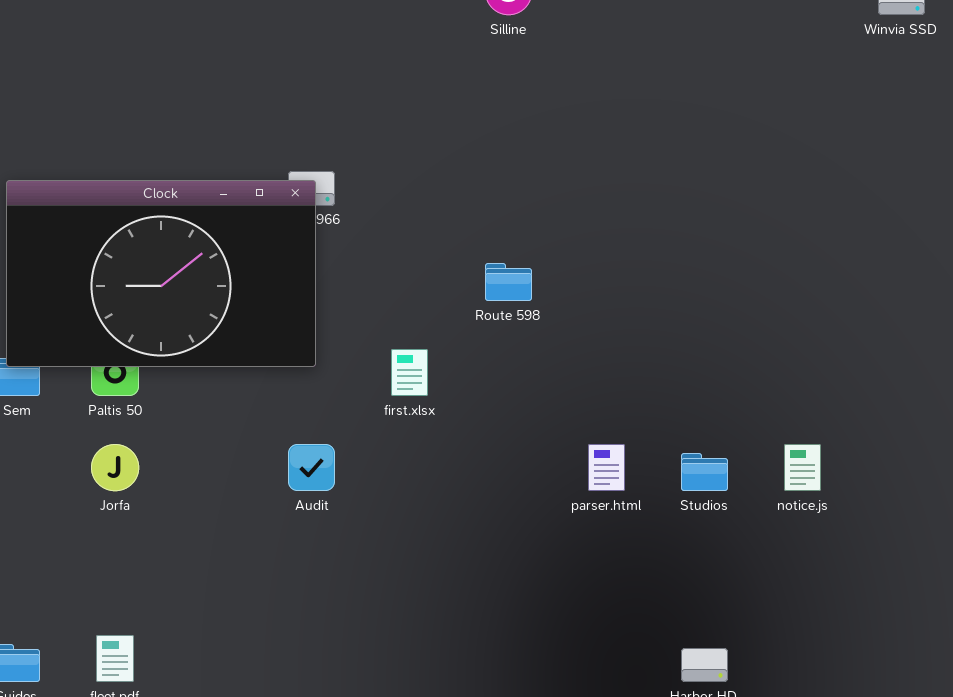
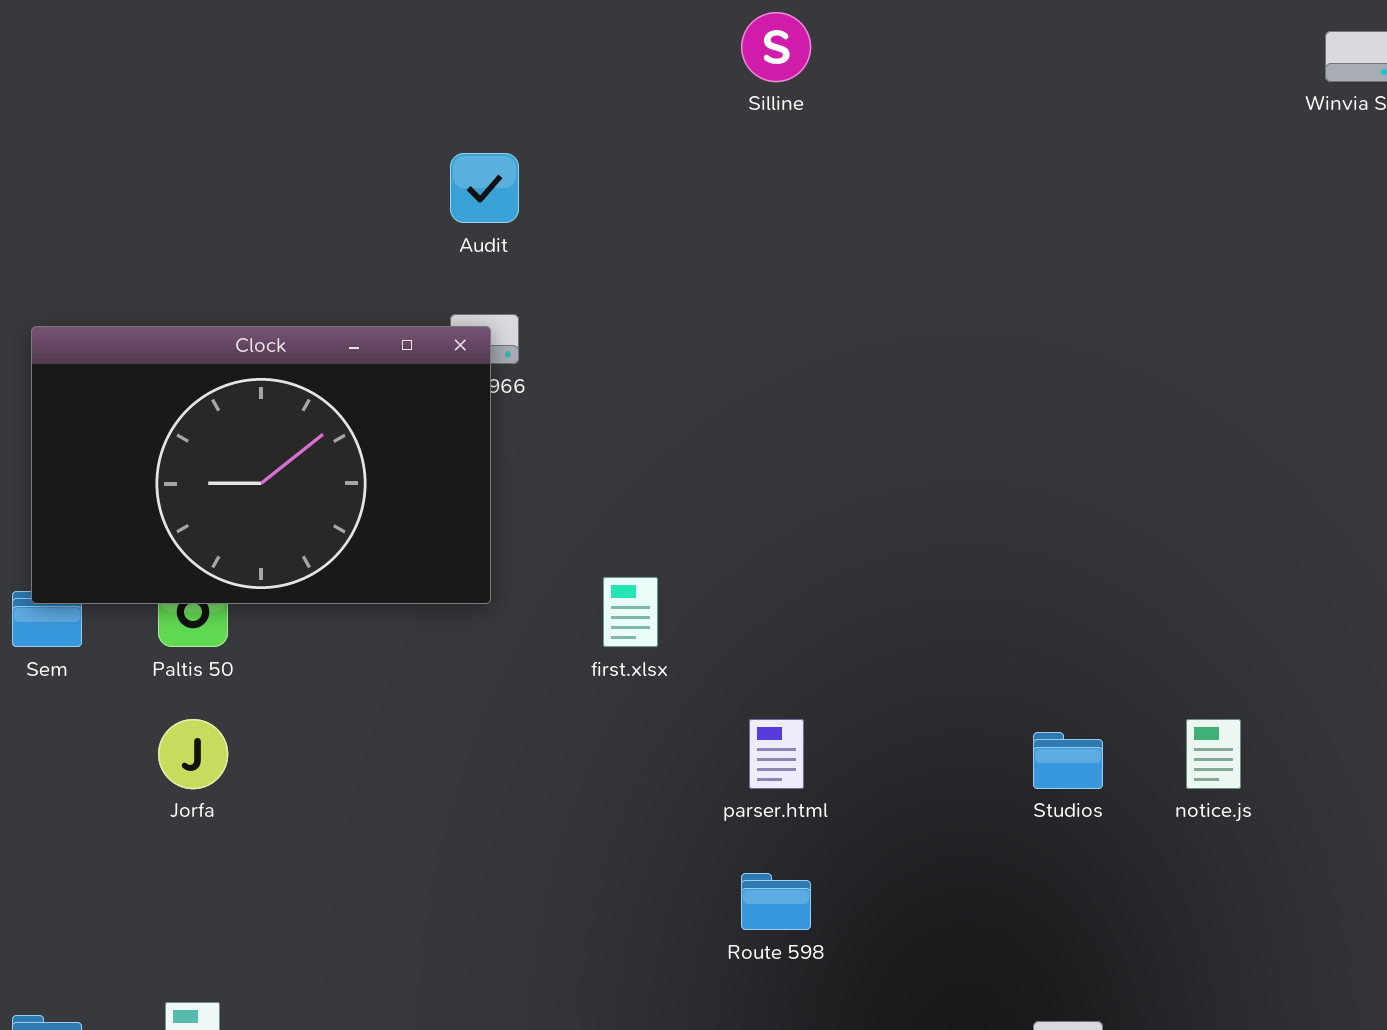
Route 598: [485,263,532,301] -> [741,873,811,930], moved
Audit: [288,444,335,491] -> [450,153,519,223], moved
parser.html: [588,444,625,491] -> [749,719,804,789], moved

